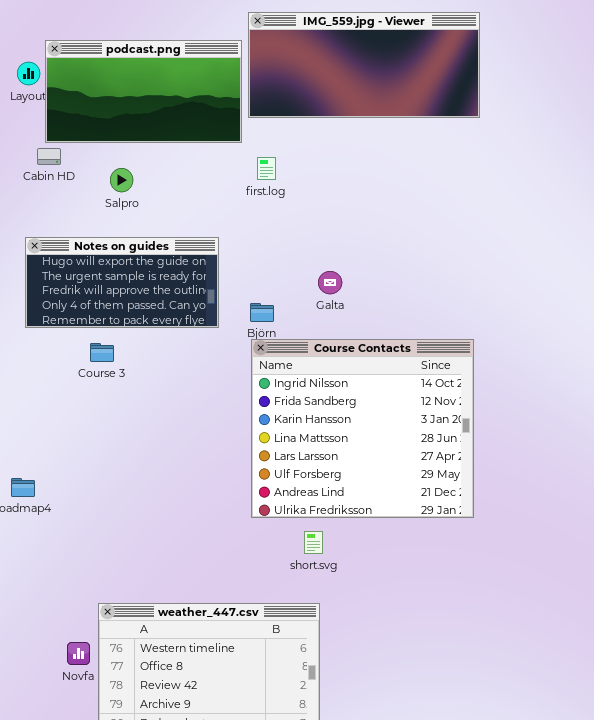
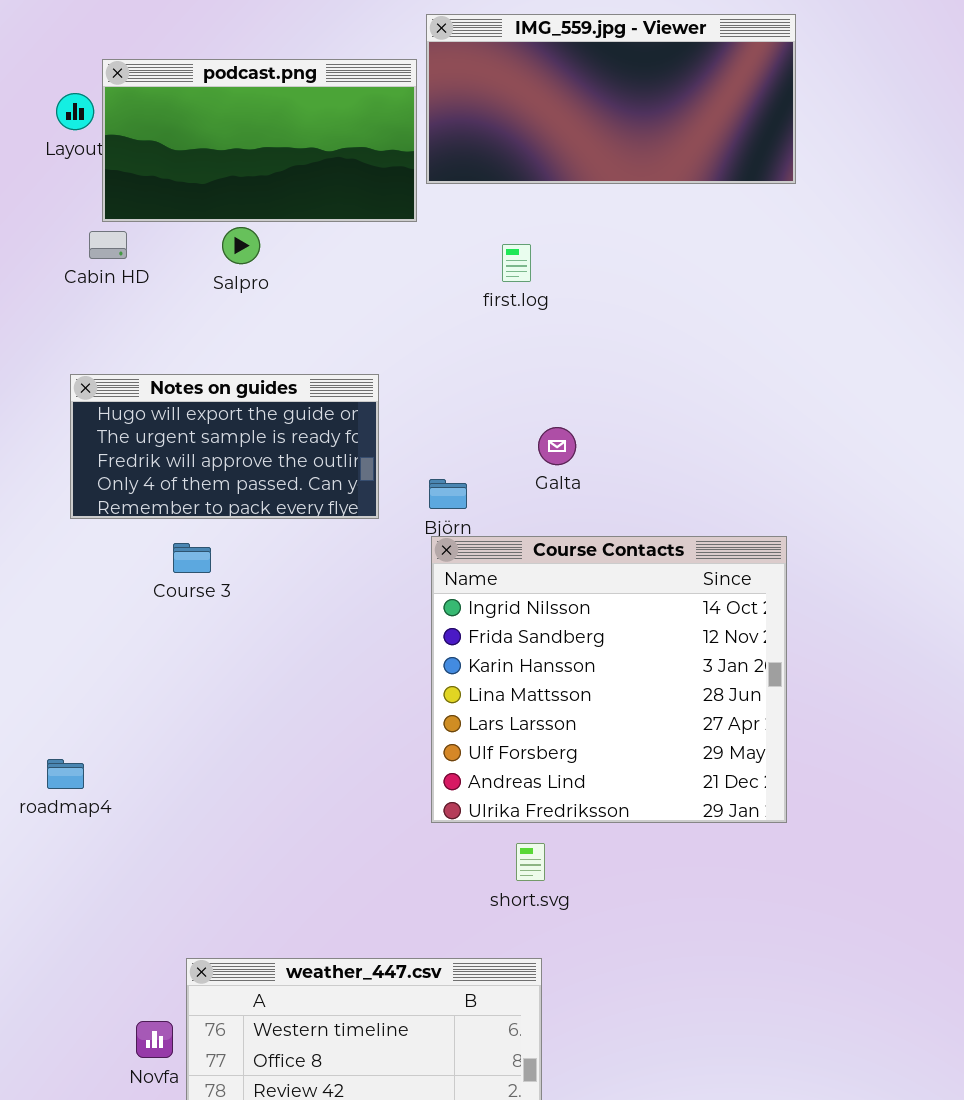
first.log: [257,157,276,180] -> [502,244,531,282], moved
Salpro: [110,168,133,192] -> [222,227,260,264], moved

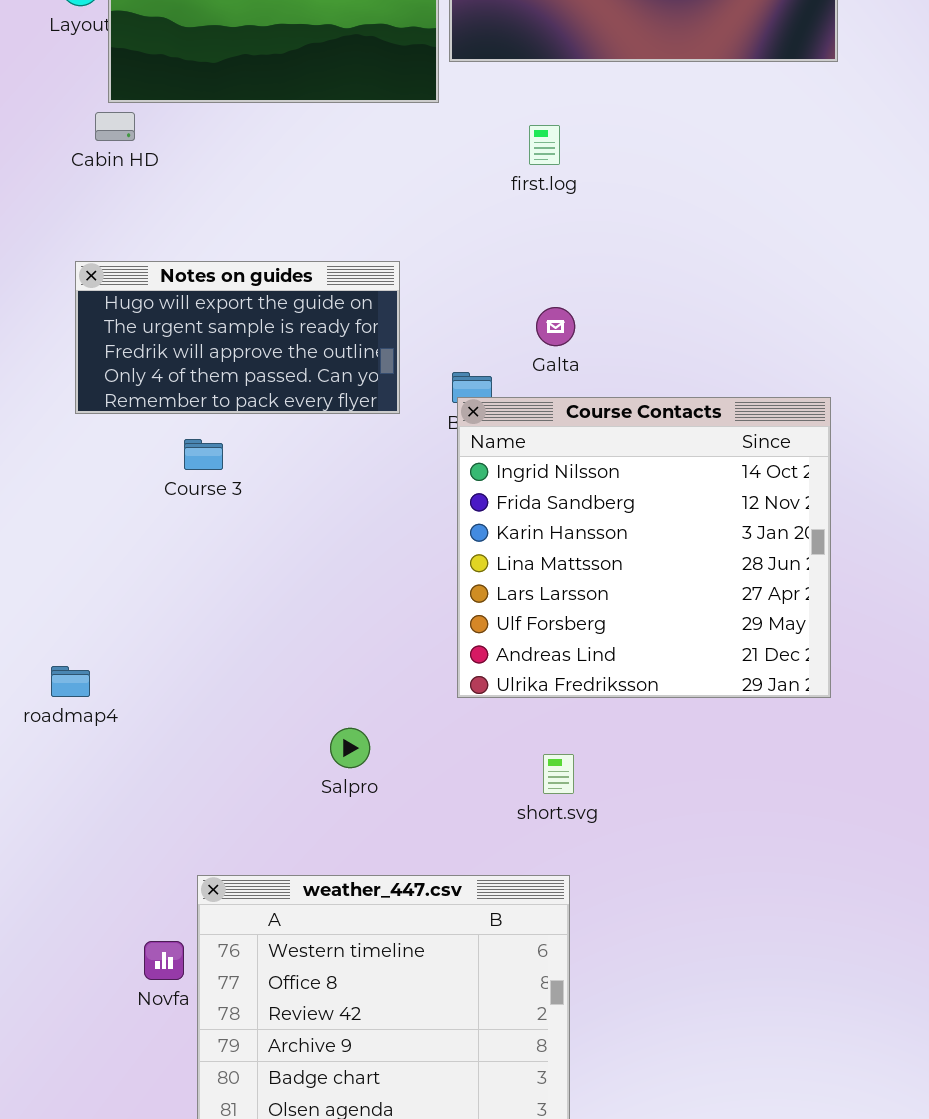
Salpro: [222,227,260,264] -> [330,728,370,768], moved
Galta: [538,427,576,465] -> [536,307,575,346], moved
Course Contacts: [431,536,787,823] -> [457,397,831,698], moved

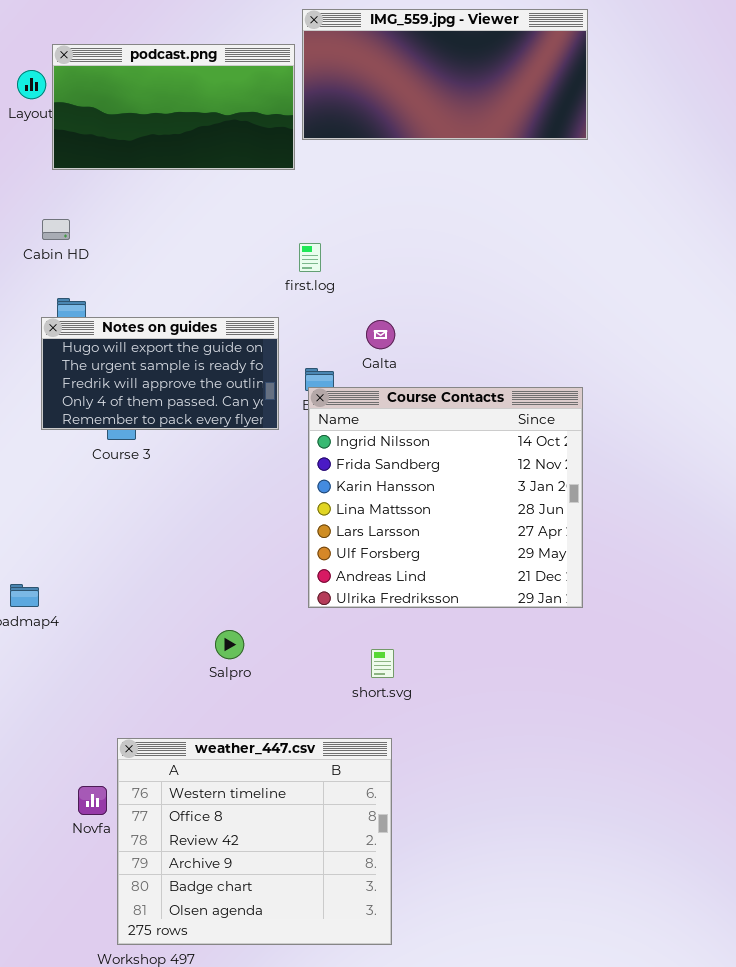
Cabin HD: [95,112,135,141] -> [42,219,70,240], moved
first.log: [529,125,560,165] -> [299,243,321,272], moved
Notes on guides: [75,261,400,414] -> [41,317,279,430], moved

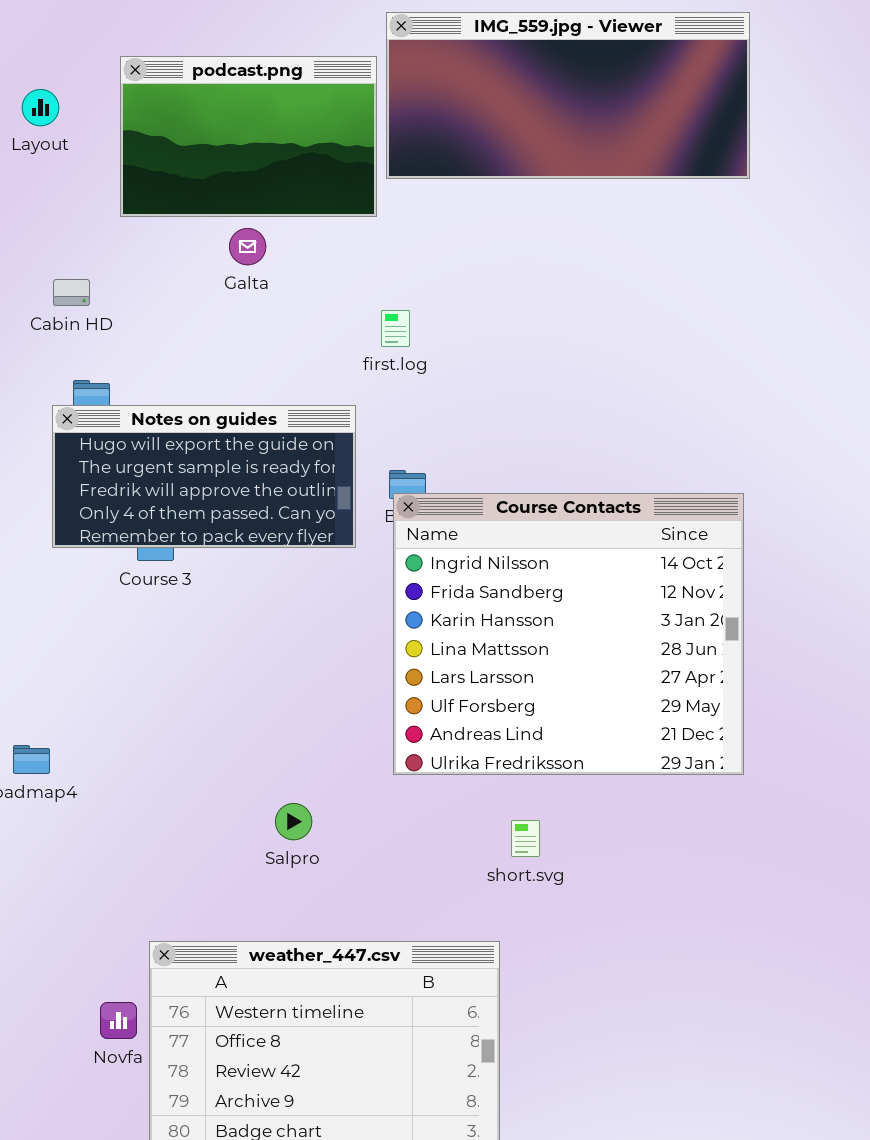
podcast.png: [52,44,295,170] -> [120,56,377,217], resized
Galta: [366,320,395,349] -> [229,228,266,265], moved
short.svg: [371,649,394,678] -> [511,820,540,857], moved

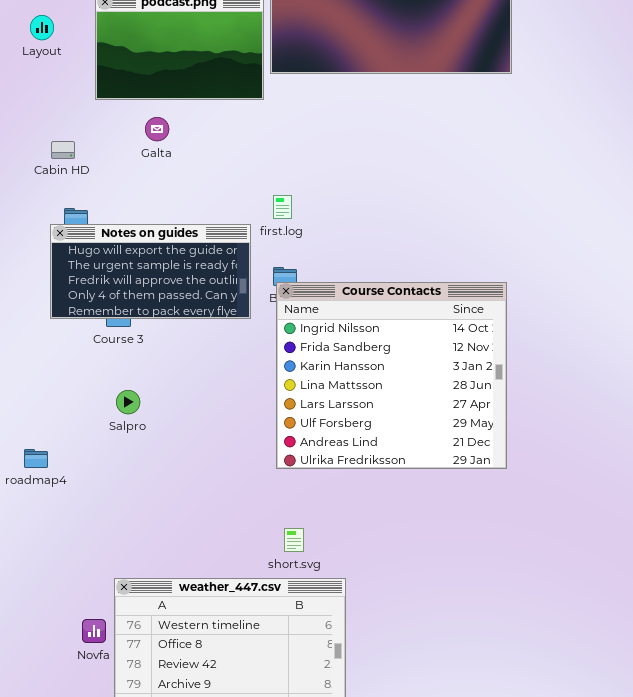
Galta: [229,228,266,265] -> [145,117,169,141], moved
first.log: [381,310,410,347] -> [273,195,292,219], moved
Salpro: [275,803,312,840] -> [116,390,140,414], moved
short.svg: [511,820,540,857] -> [284,528,304,552], moved

